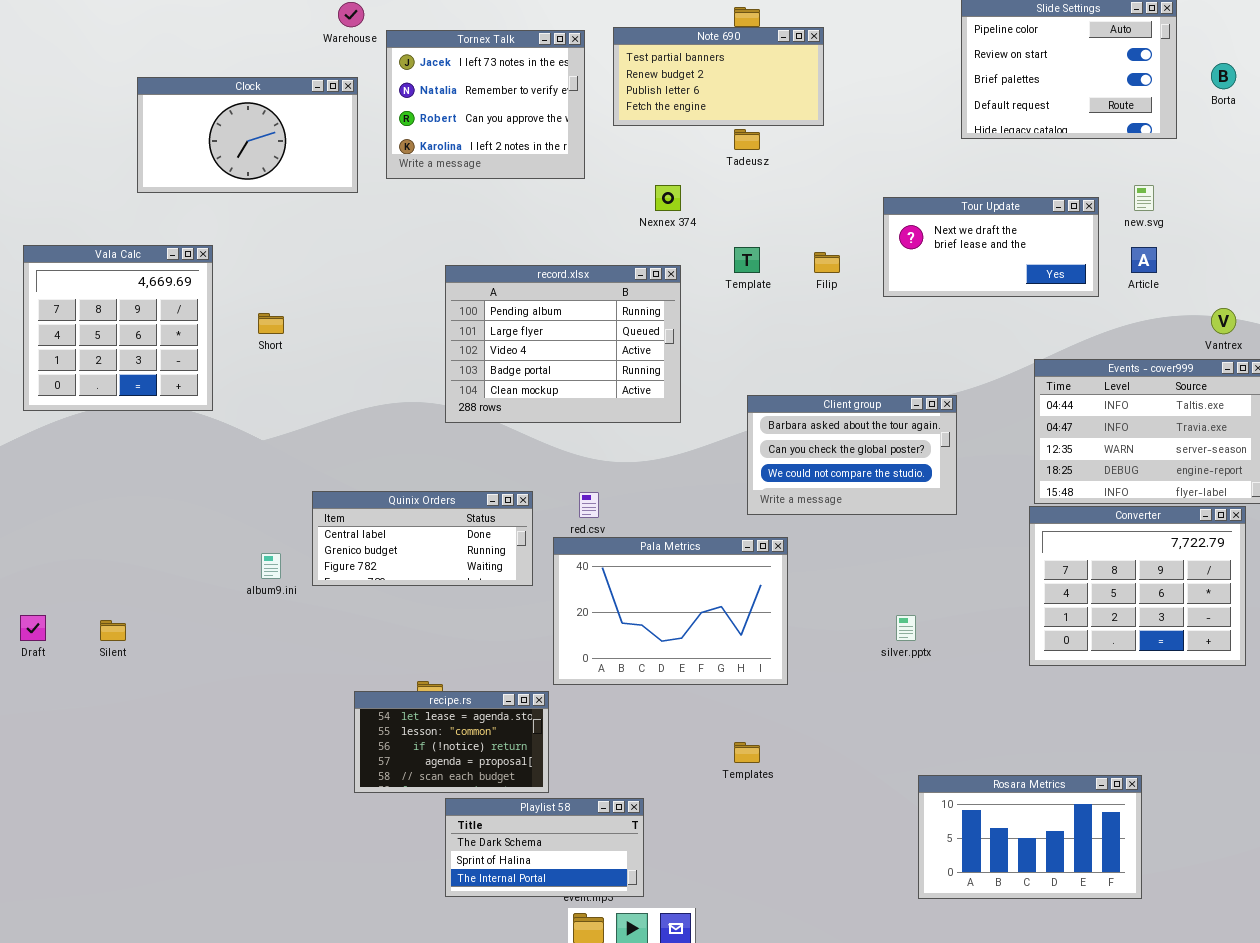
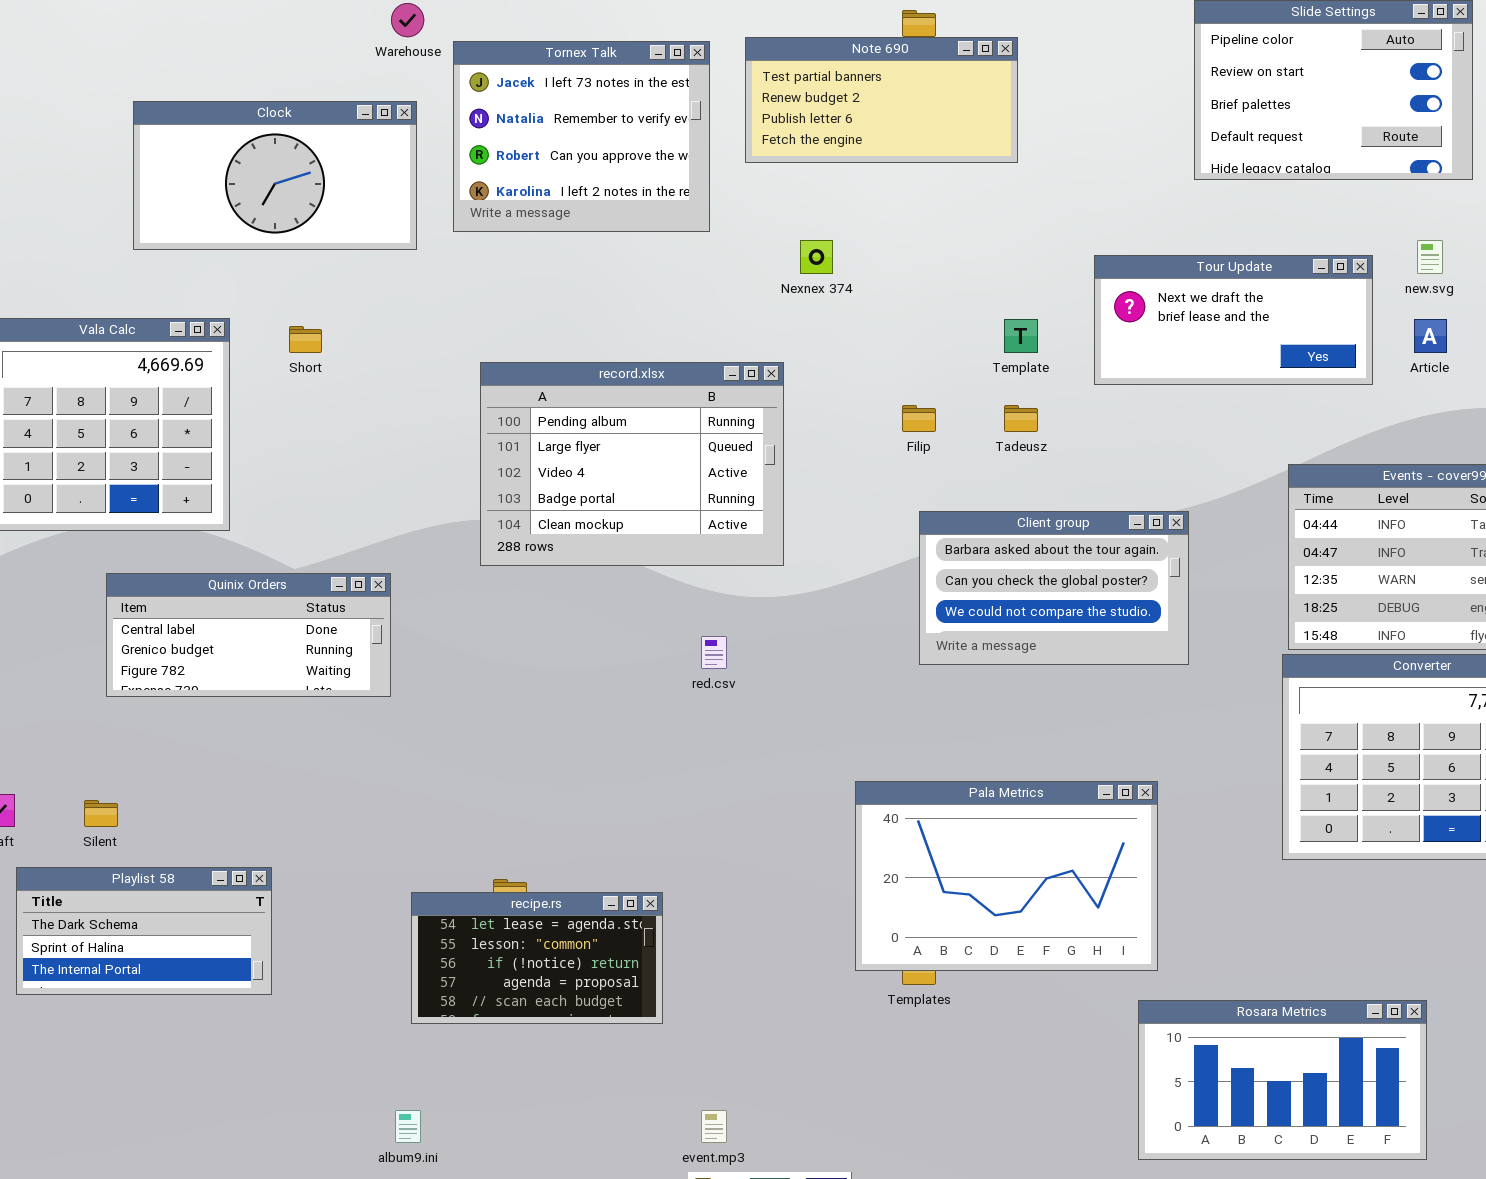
Tadeusz: [734,129,760,150] -> [1004,405,1038,432], moved
Template: [734,247,760,273] -> [1004,319,1038,353], moved
Filip: [814,252,840,273] -> [902,405,936,432], moved
record.xlsx: [445,265,681,423] -> [480,362,784,566], moved
Short: [258,313,284,334] -> [289,326,322,353], moved
Quinix Orders: [312,491,533,586] -> [106,573,391,697], moved
Pala Metrics: [553,537,788,685] -> [855,781,1158,971], moved
album9.ini: [261,553,281,579] -> [395,1110,421,1143], moved
Playlist 58: [445,798,644,897] -> [16,867,272,995], moved

